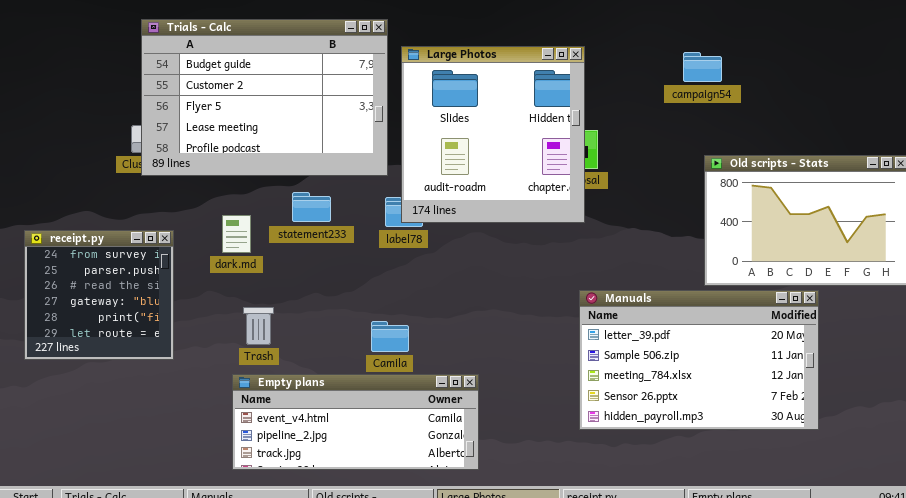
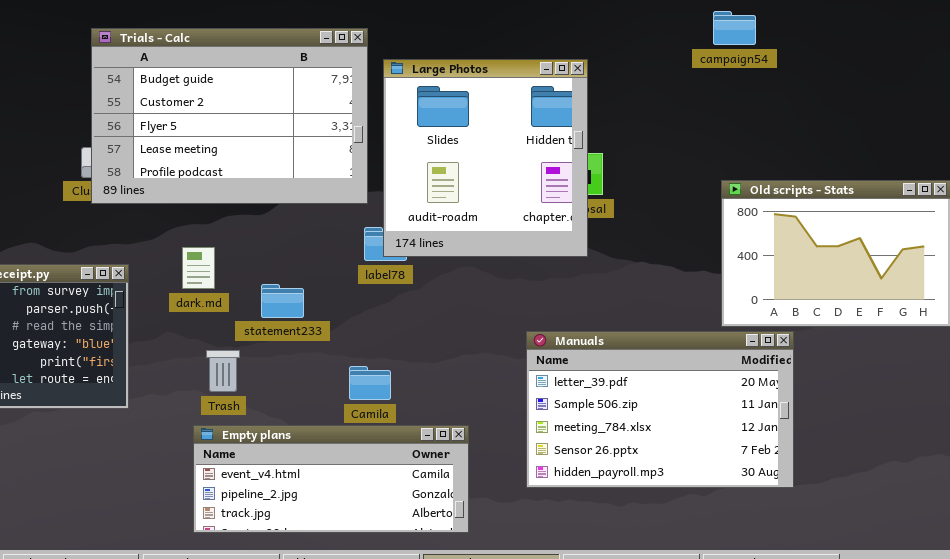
campaign54: [683,52,722,82] -> [713,11,756,45], moved
statement233: [292,192,331,222] -> [261,284,304,318], moved
Manuals: [579,290,819,430] -> [526,331,794,488], moved

